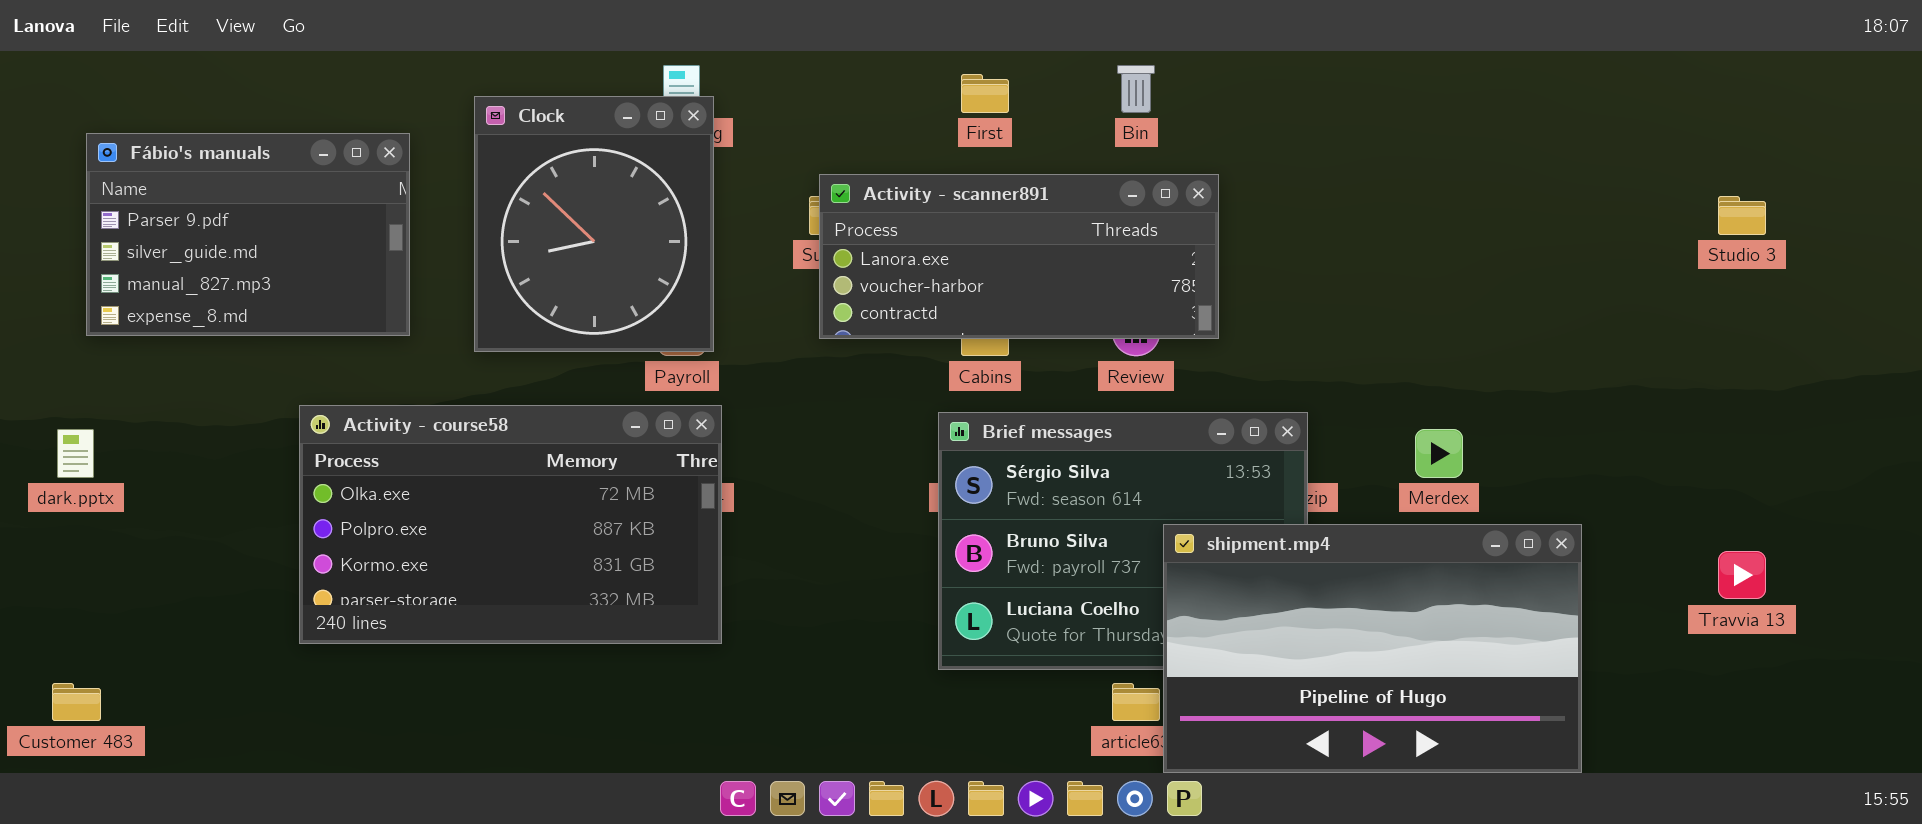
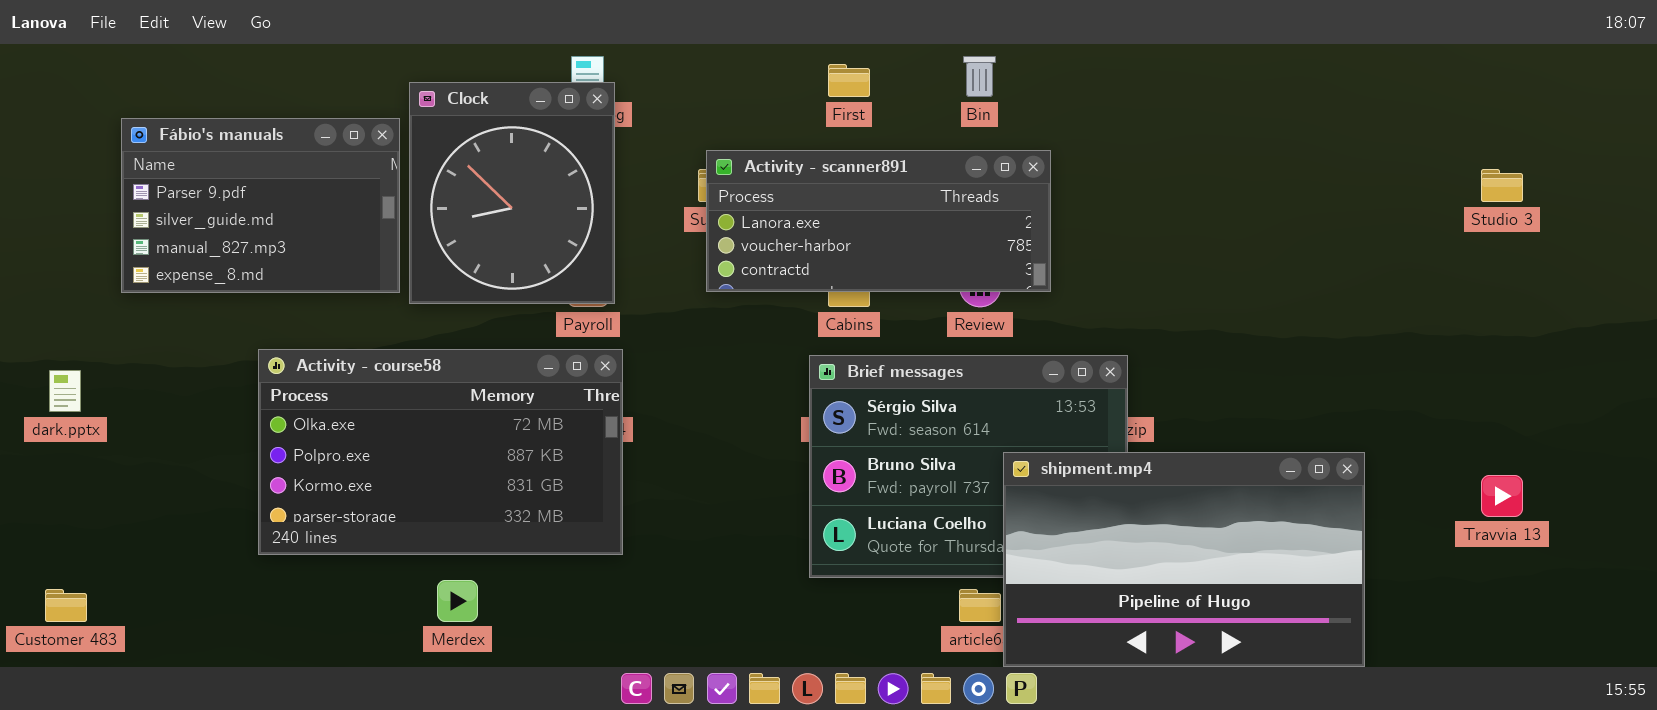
Fábio's manuals: [86,133,410,336] -> [121,118,400,293], moved
Merdex: [1415,429,1463,478] -> [437,580,478,622], moved

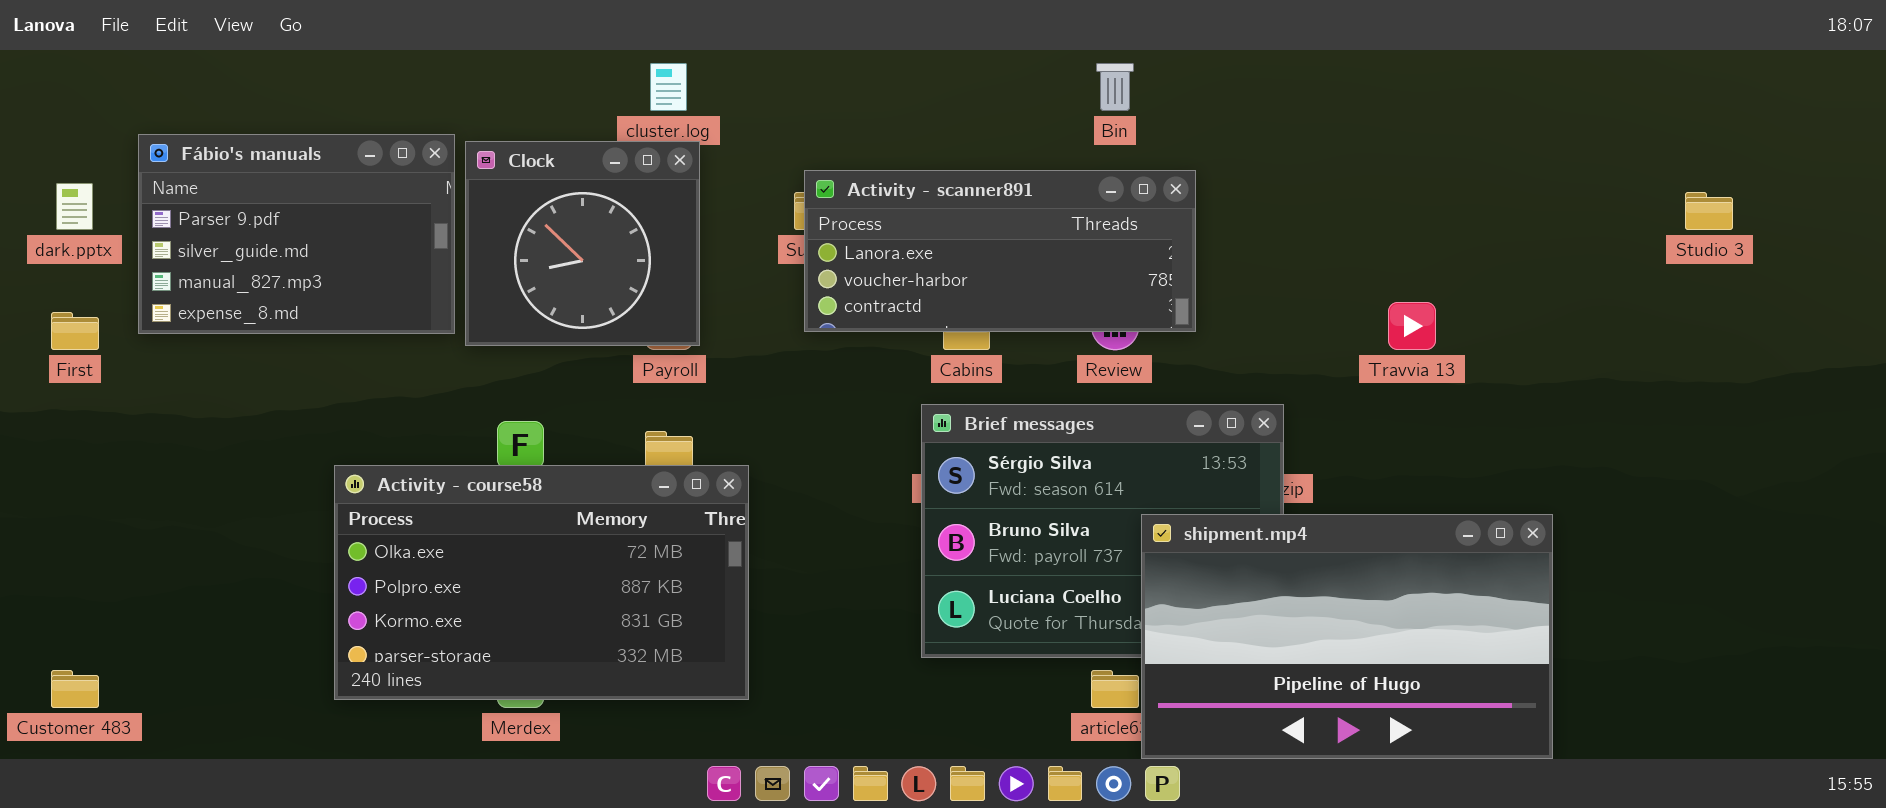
First: [828,64,870,97] -> [51,312,99,350], moved
Clock: [409,82,615,304] -> [465,141,700,346], resized
Activity - course58: [258,349,623,555] -> [334,465,749,700], moved
dark.pptx: [49,370,81,412] -> [56,183,93,230], moved
Travvia 13: [1481,475,1523,517] -> [1388,302,1436,350], moved

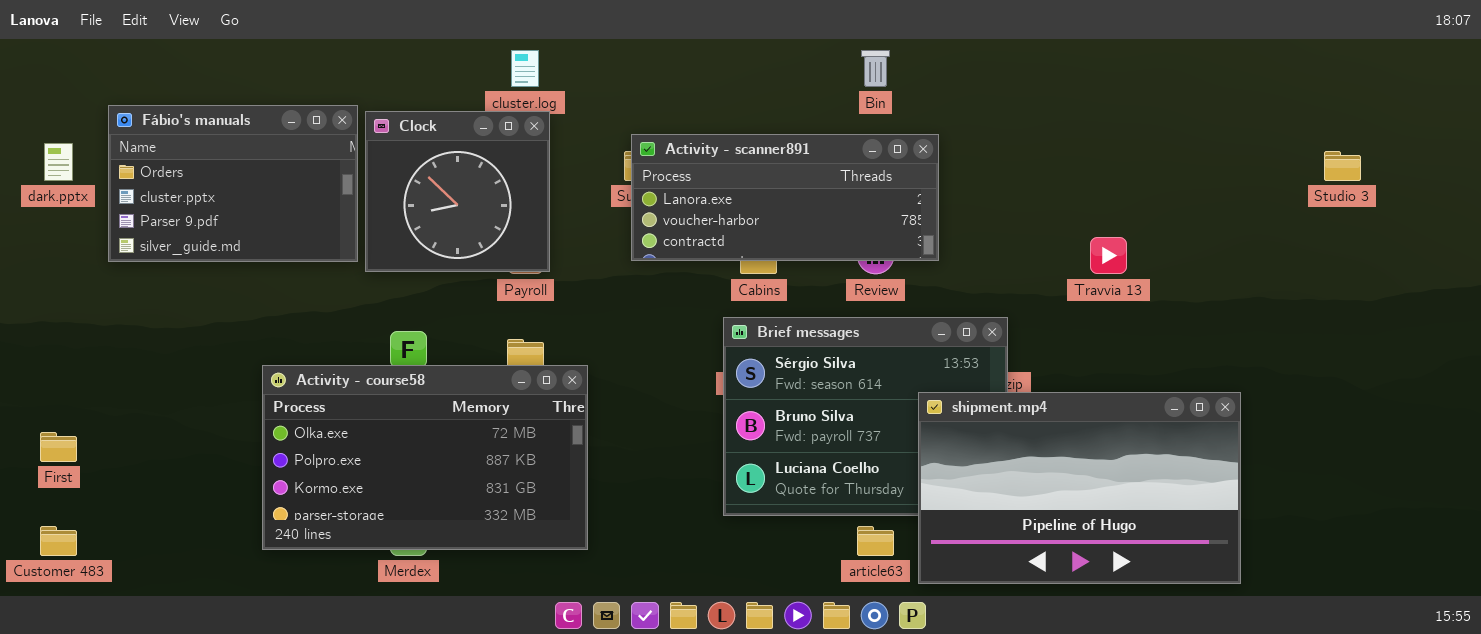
Fábio's manuals: [138,134,455,334] -> [108,105,358,262], scrolled up 2 rows
First: [51,312,99,350] -> [40,432,77,462], moved
shipment.mp4: [1141,514,1553,759] -> [918,392,1241,584], moved

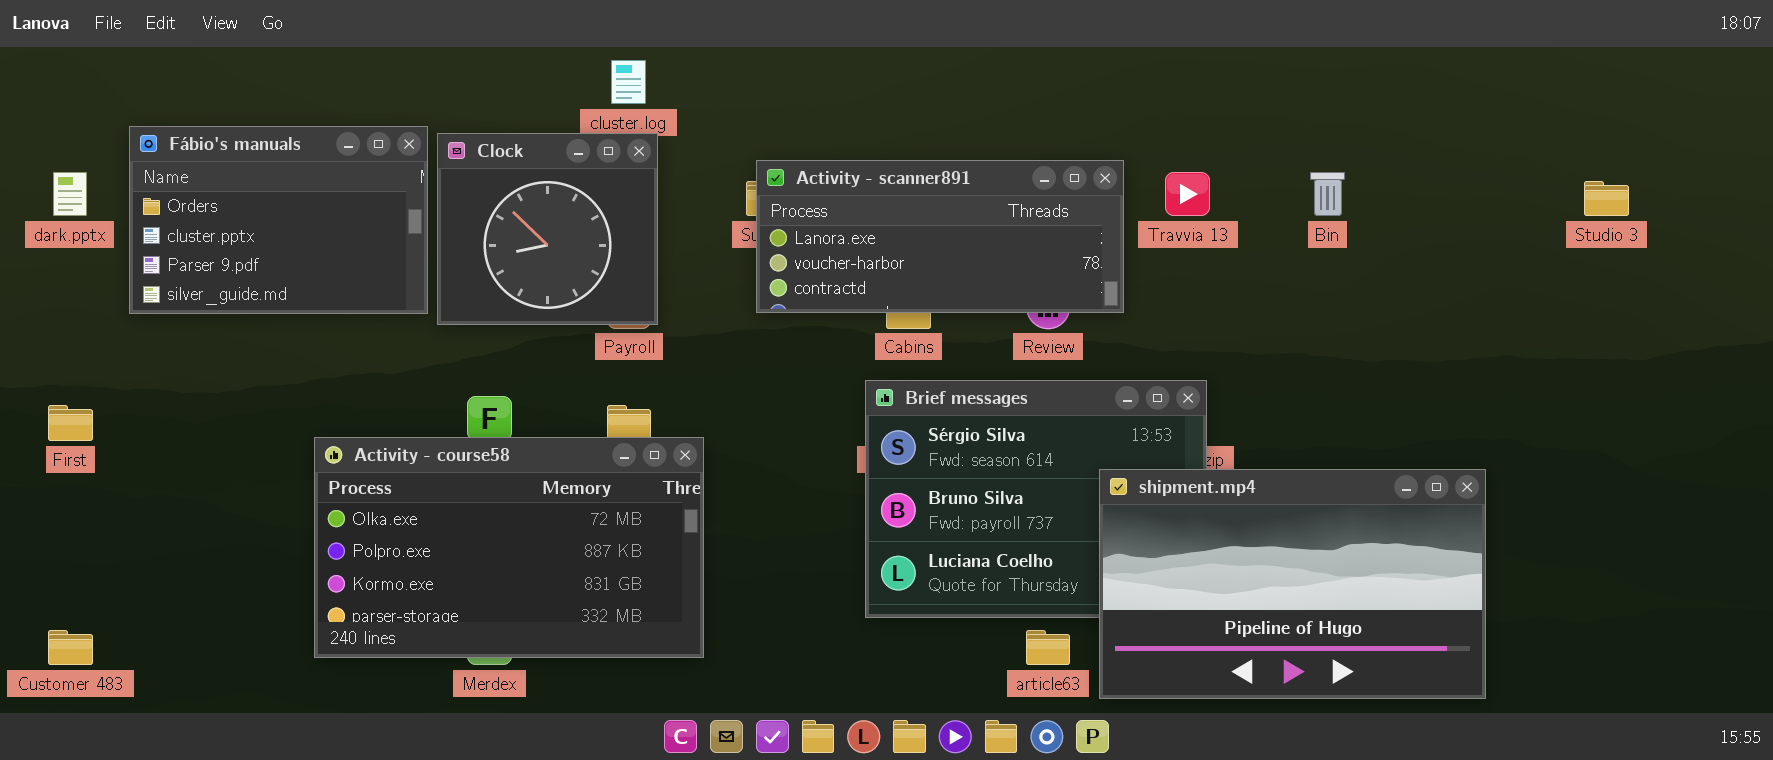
Bin: [861,50,890,87] -> [1310,172,1345,216], moved
Travvia 13: [1090,237,1127,274] -> [1165,172,1210,216], moved
First: [40,432,77,462] -> [48,405,93,441], moved

